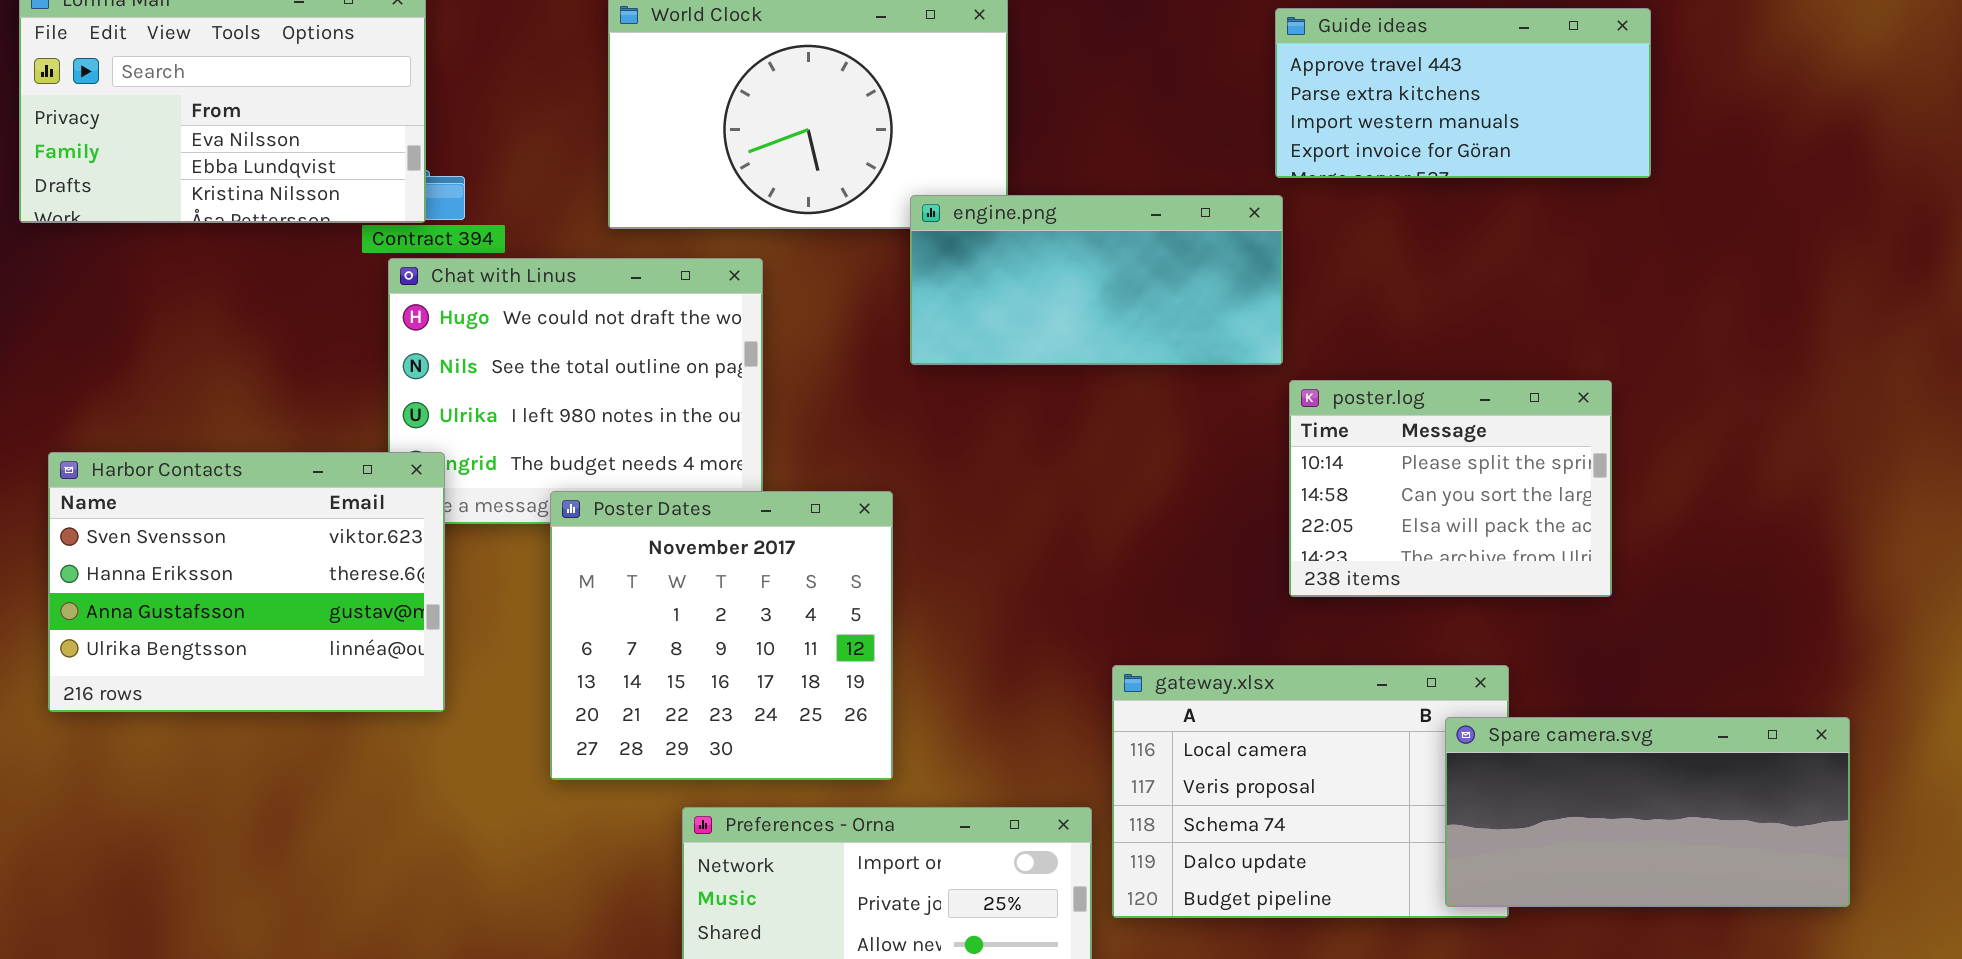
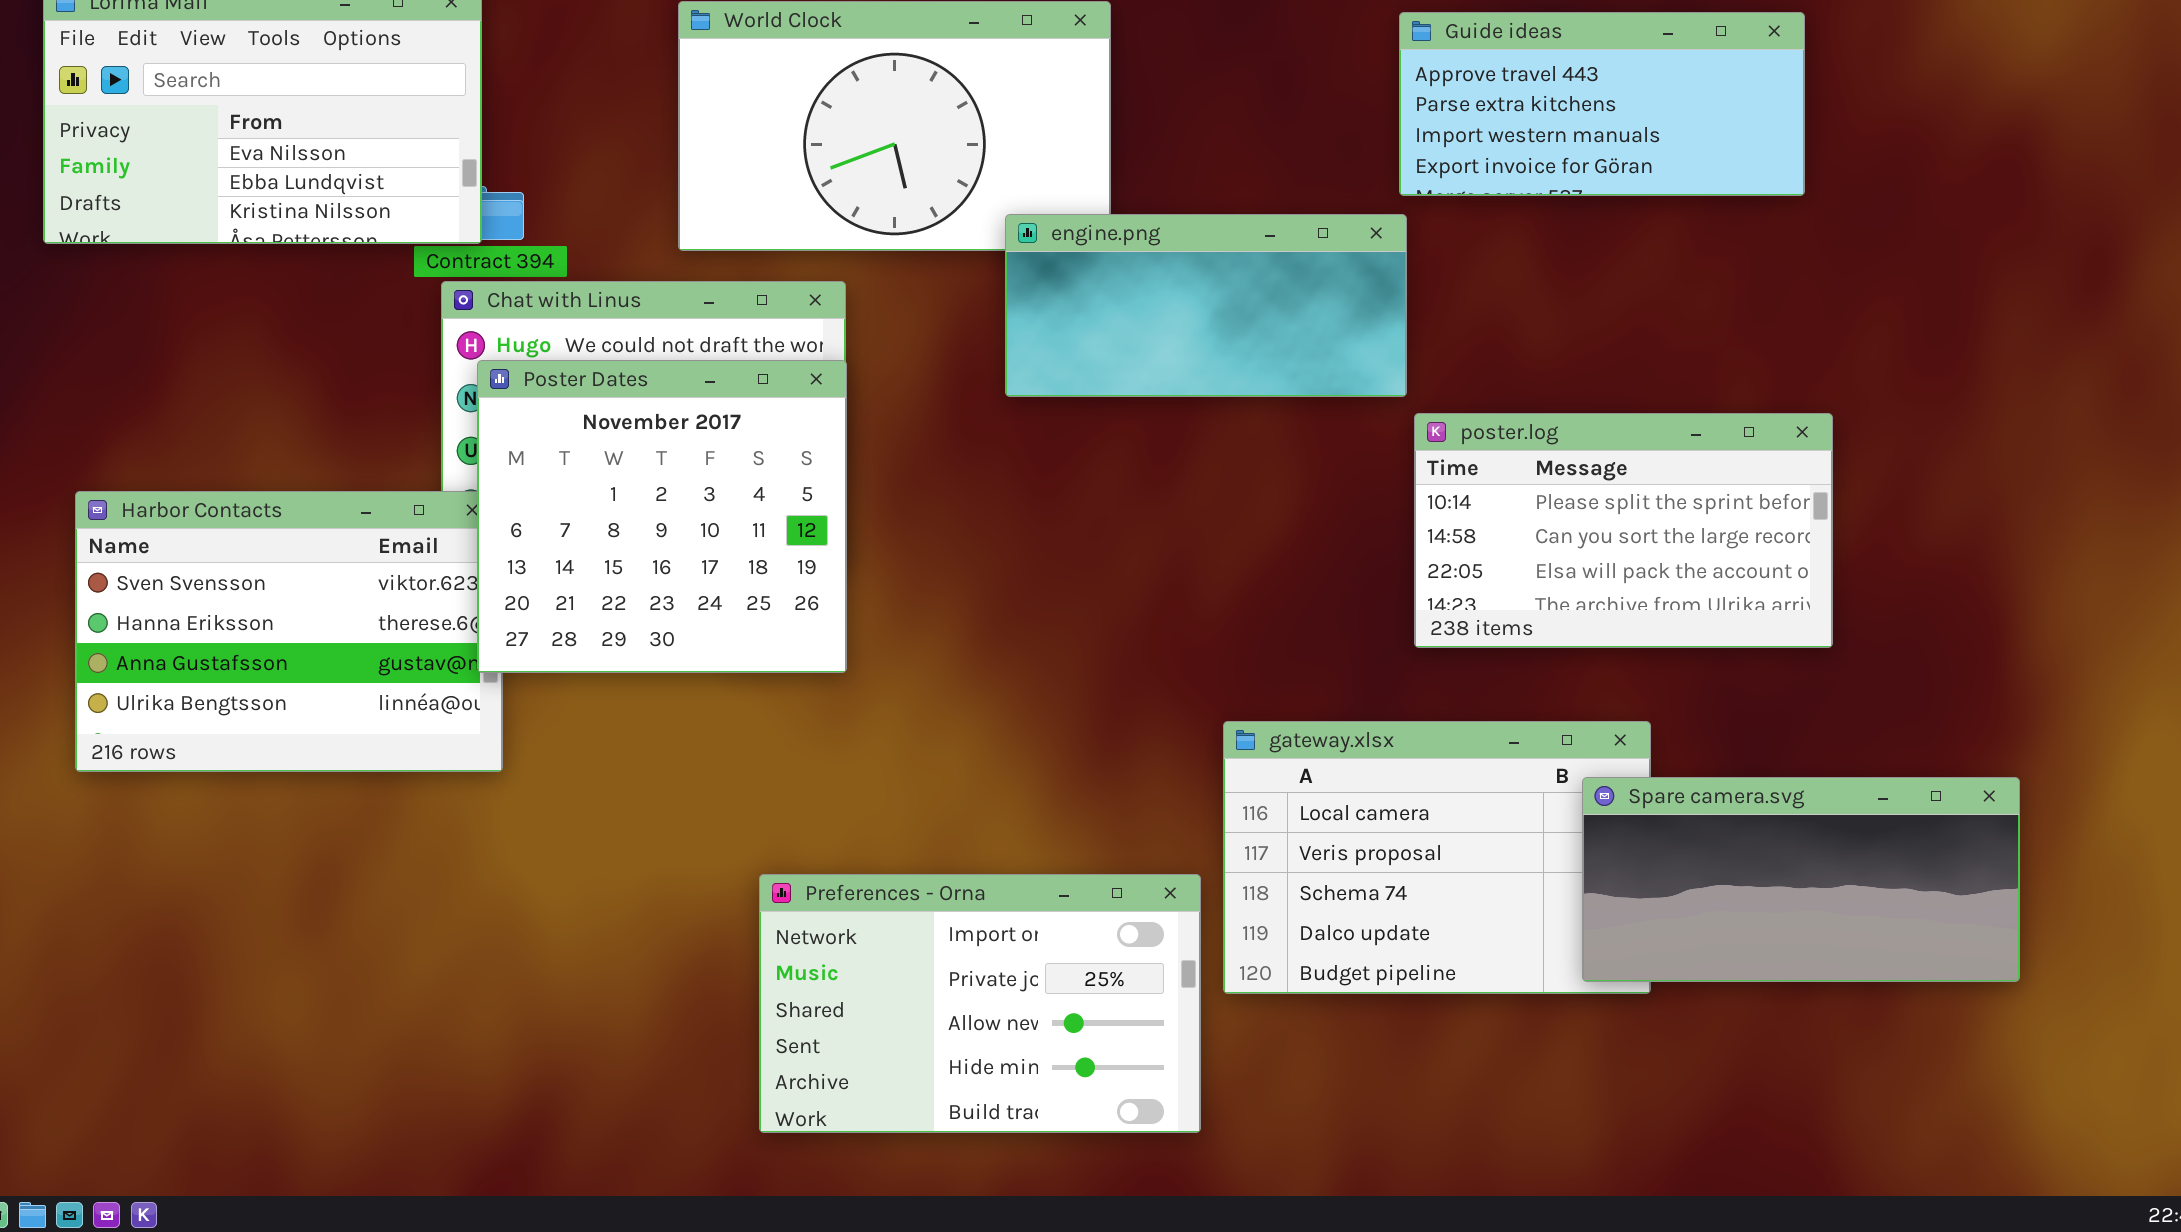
poster.log: [1289,380,1612,597] -> [1414,413,1833,648], resized
Poster Dates: [550,491,893,780] -> [477,360,847,673], moved

